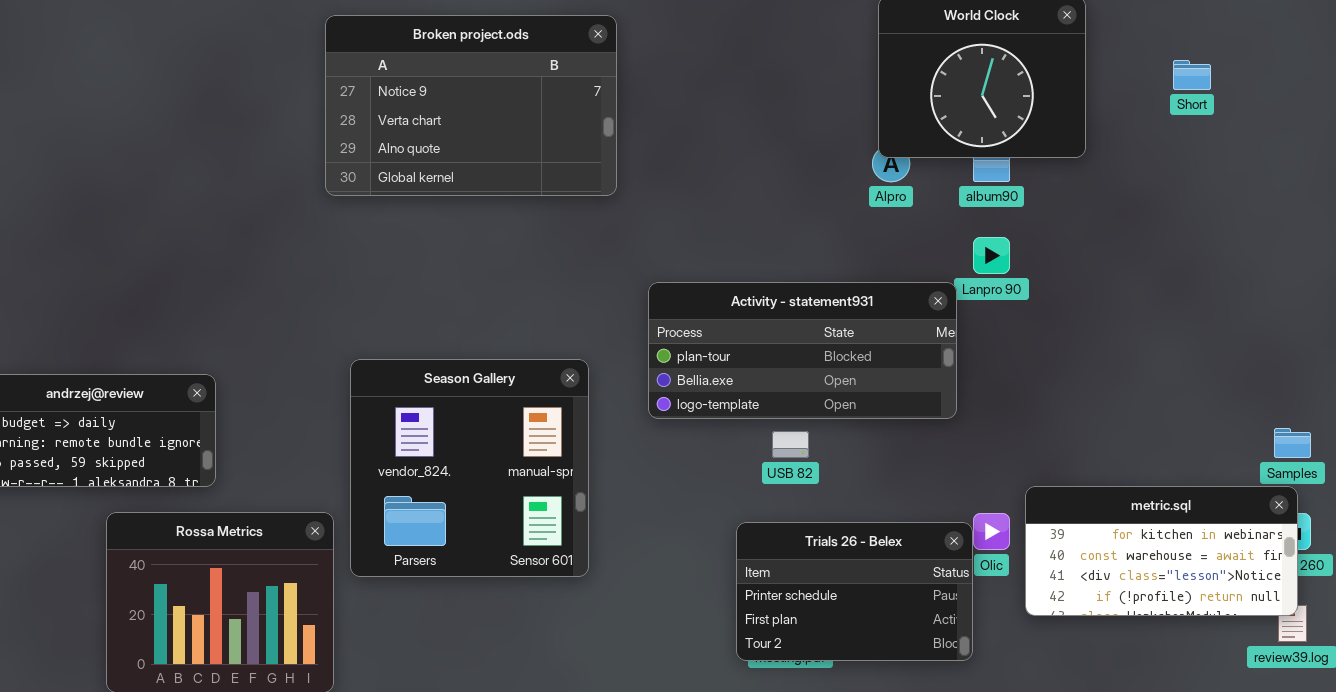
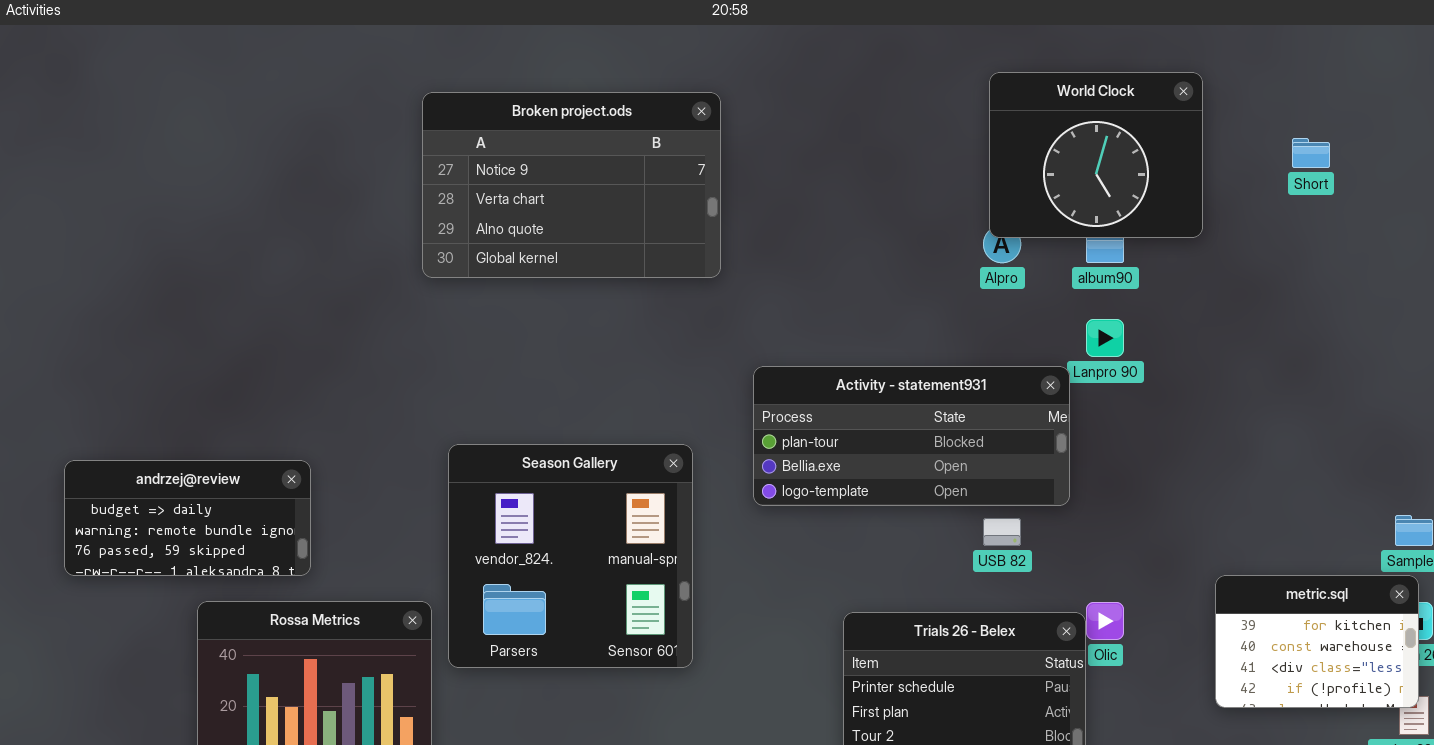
USB 82: [772,431,809,458] -> [983,518,1021,546], moved
metric.sql: [1025,486,1298,616] -> [1215,575,1419,708], resized

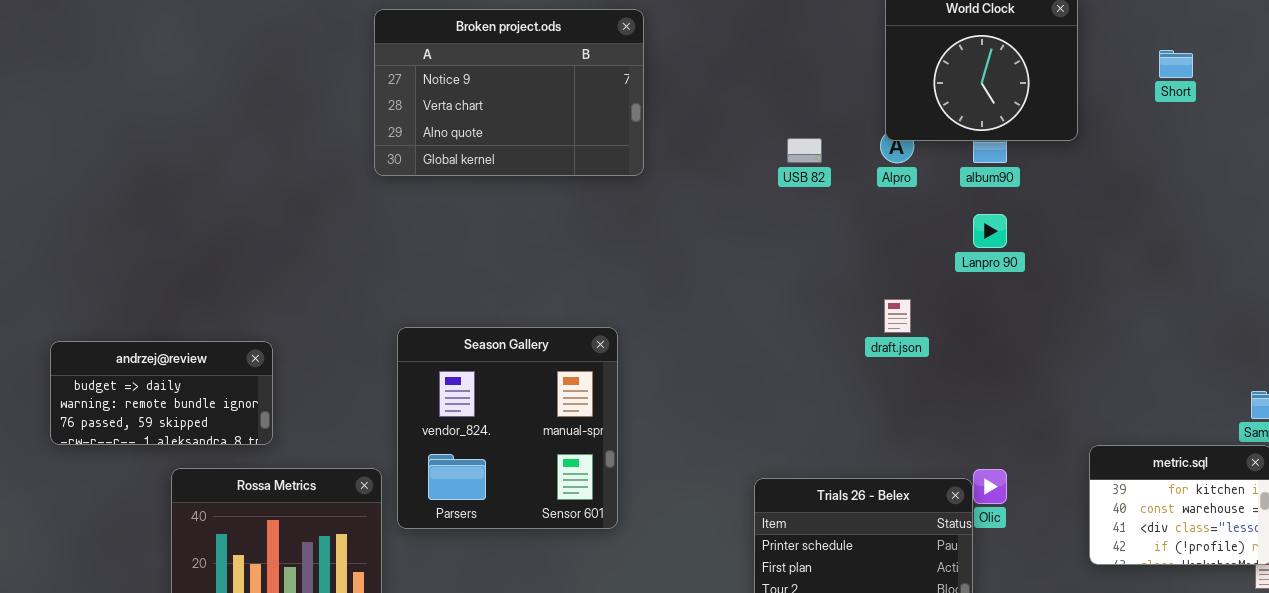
Activity - statement931: [753,366,1070,506] -> none, closed
USB 82: [983,518,1021,546] -> [787,138,822,163], moved

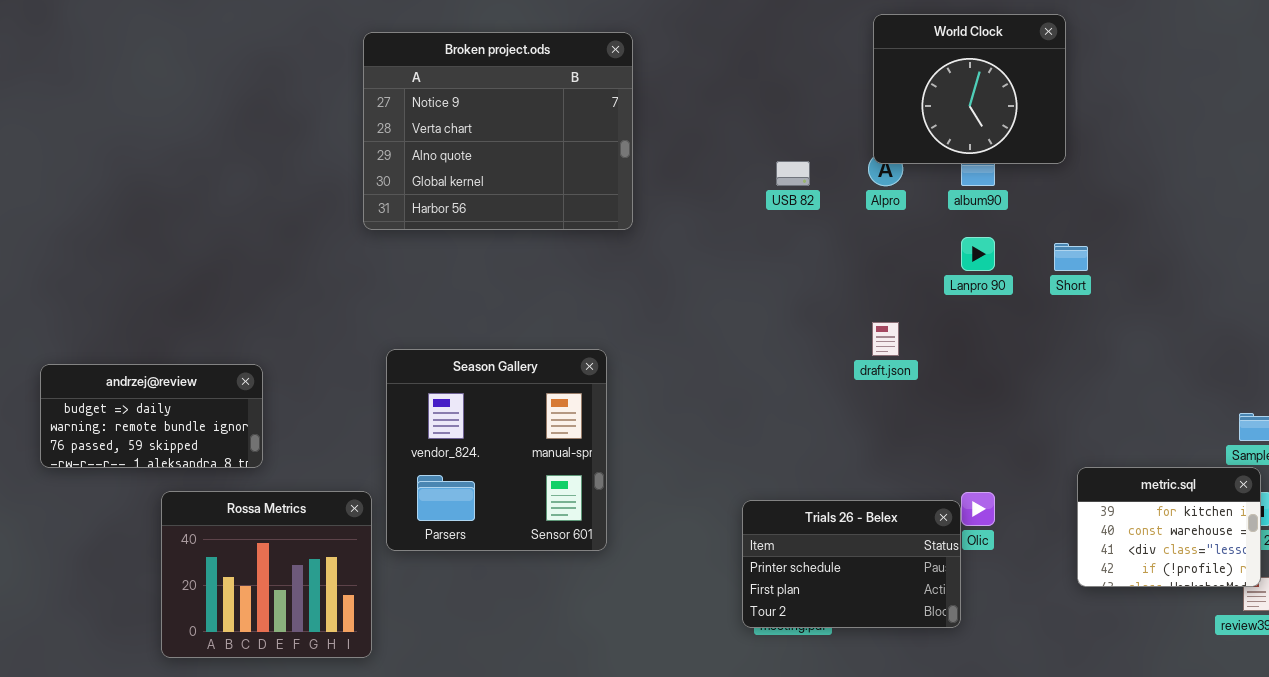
Broken project.ods: [374,9,644,176] -> [363,32,633,230], resized
Short: [1159,50,1193,78] -> [1054,243,1088,271], moved

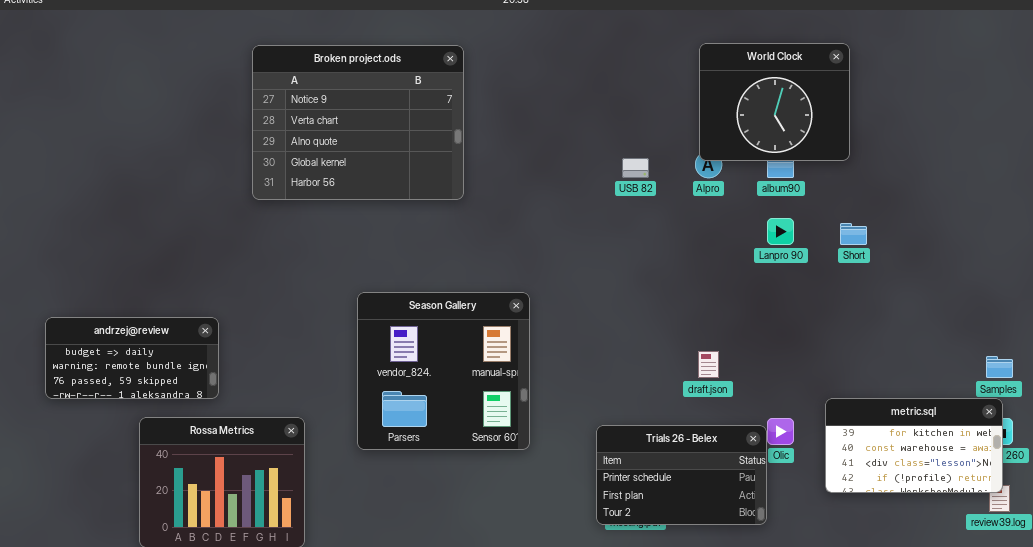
Broken project.ods: [363,32,633,230] -> [252,45,464,200], moved
draft.json: [872,322,899,356] -> [698,351,719,378], moved
Season Gallery: [386,349,607,551] -> [357,292,530,450], moved
metric.sql: [1077,467,1261,587] -> [825,398,1003,493], resized

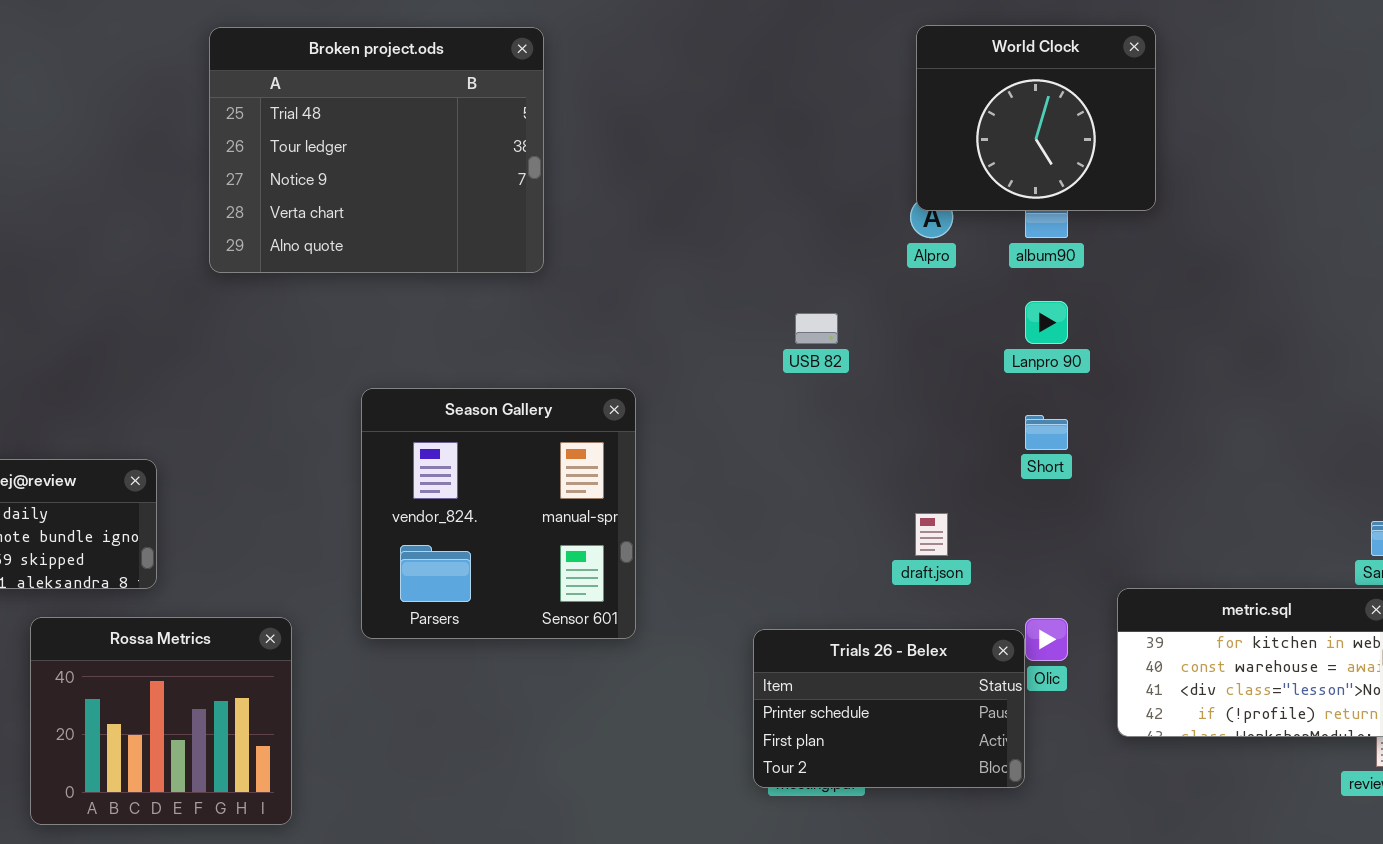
Broken project.ods: [252,45,464,200] -> [209,27,544,273], scrolled up 2 rows
USB 82: [622,158,649,178] -> [795,313,838,344], moved
Short: [840,223,867,245] -> [1025,415,1068,450], moved
Season Gallery: [357,292,530,450] -> [361,388,636,639], moved

